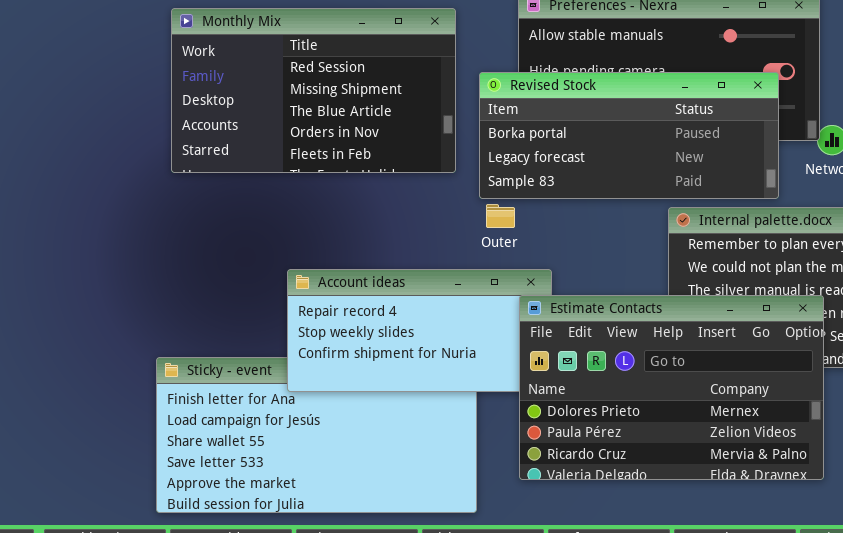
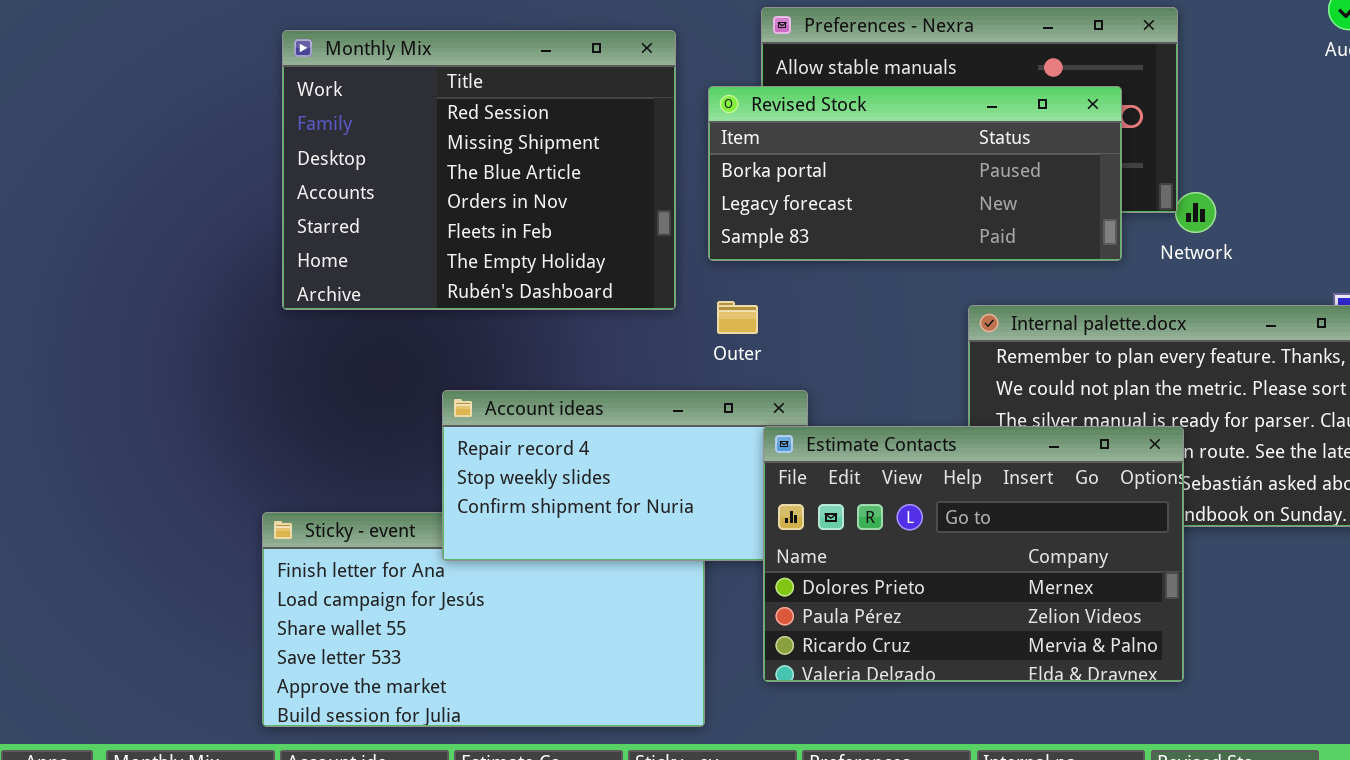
Monthly Mix: [171,8,456,173] -> [282,30,676,310], resized
Revised Stock: [479,72,779,199] -> [708,86,1122,261], moved

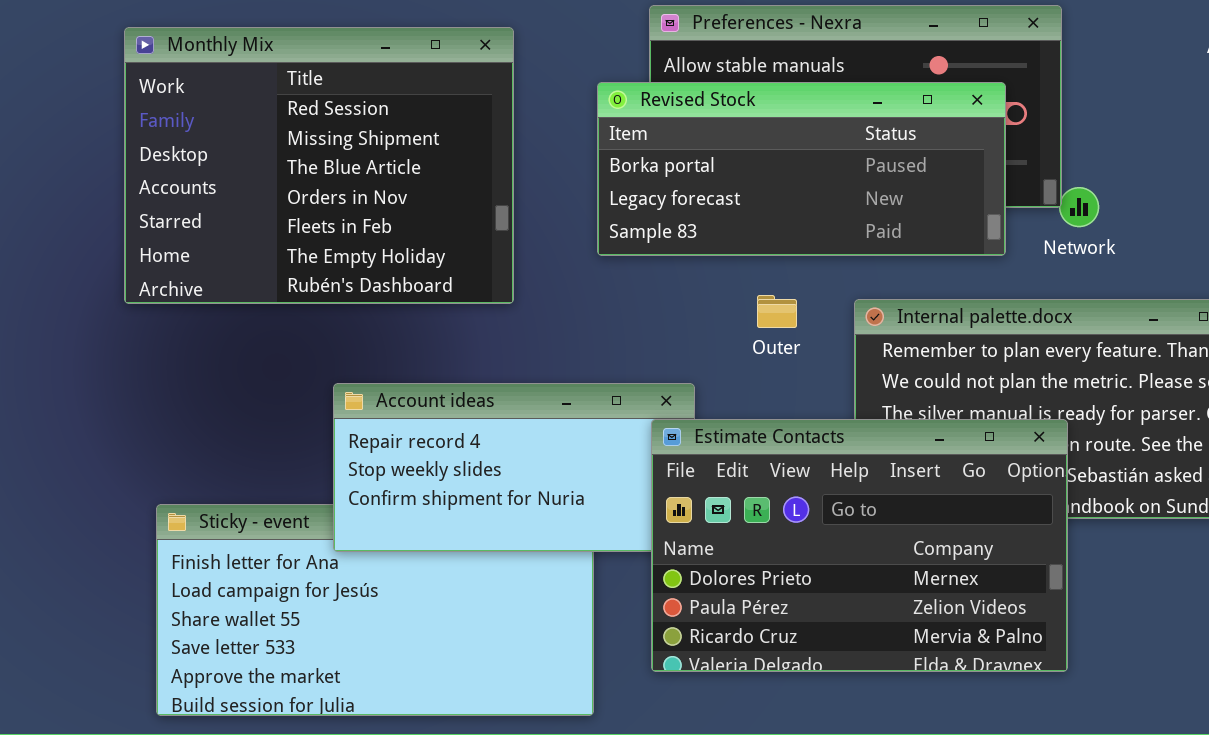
Monthly Mix: [282,30,676,310] -> [124,27,514,304], moved
Outer: [717,301,758,334] -> [757,295,797,328], moved

